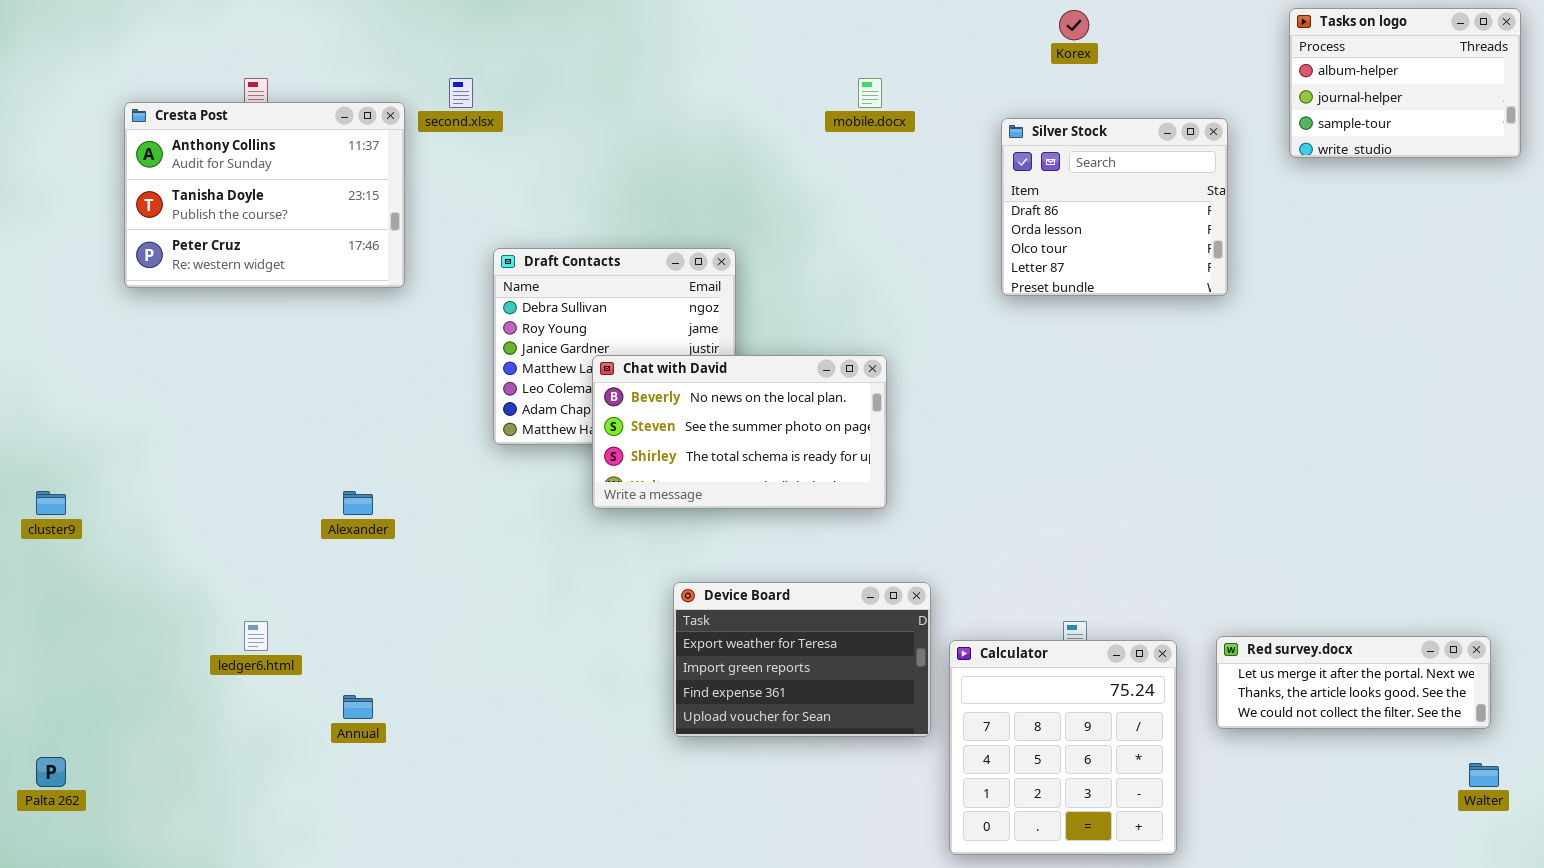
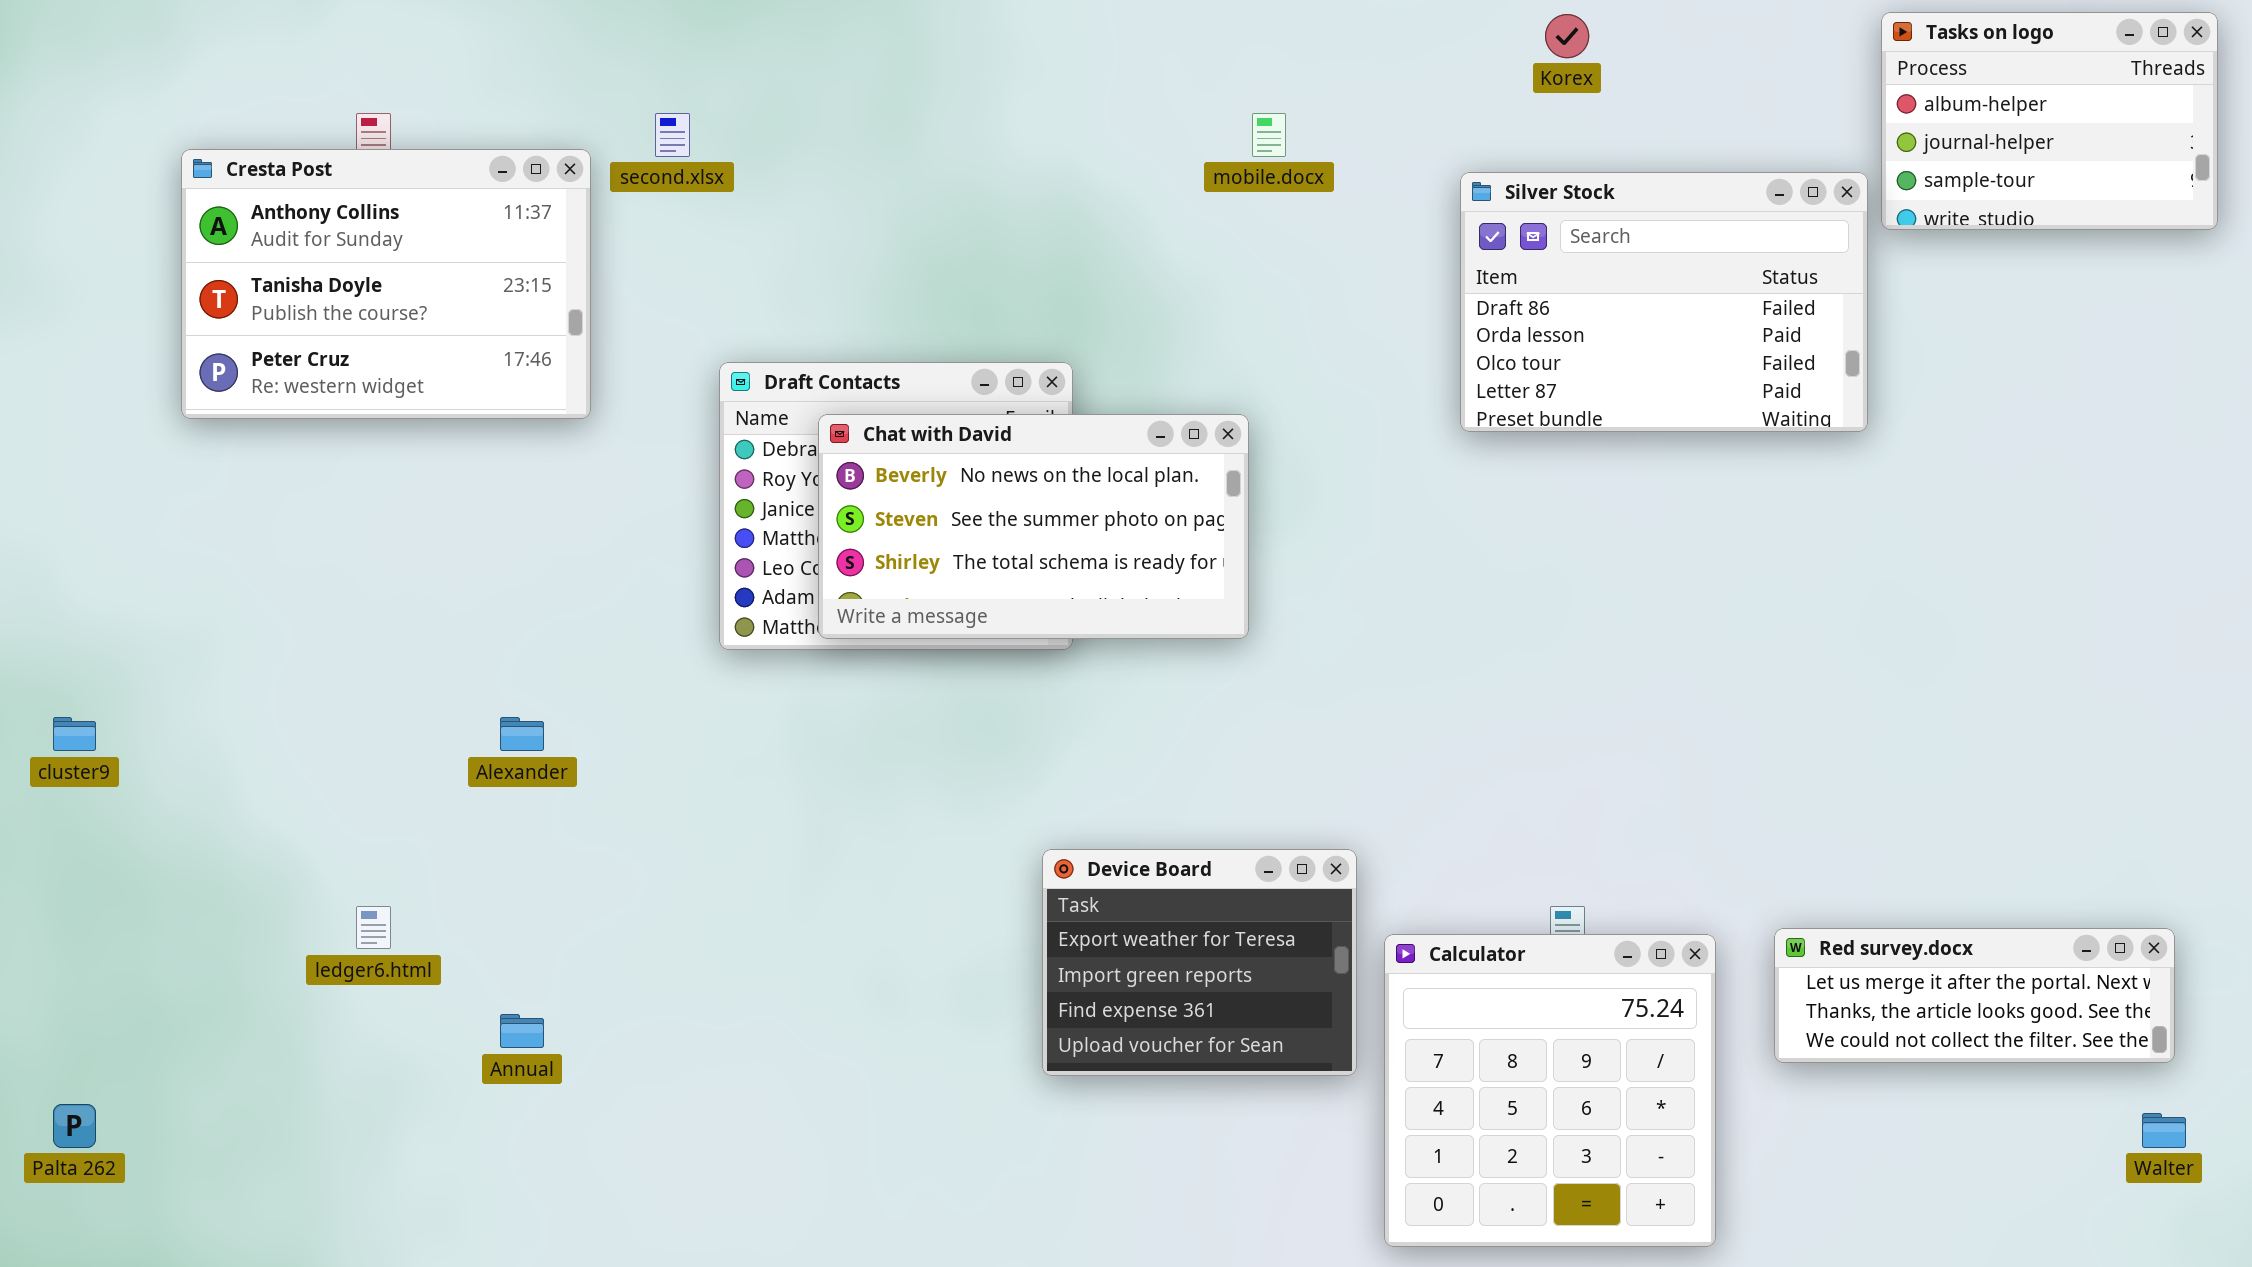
Silver Stock: [1001,118,1228,296] -> [1460,172,1868,432], resized
Chat with David: [592,355,887,509] -> [818,414,1249,639], moved
Device Board: [673,582,931,737] -> [1042,849,1357,1076], resized

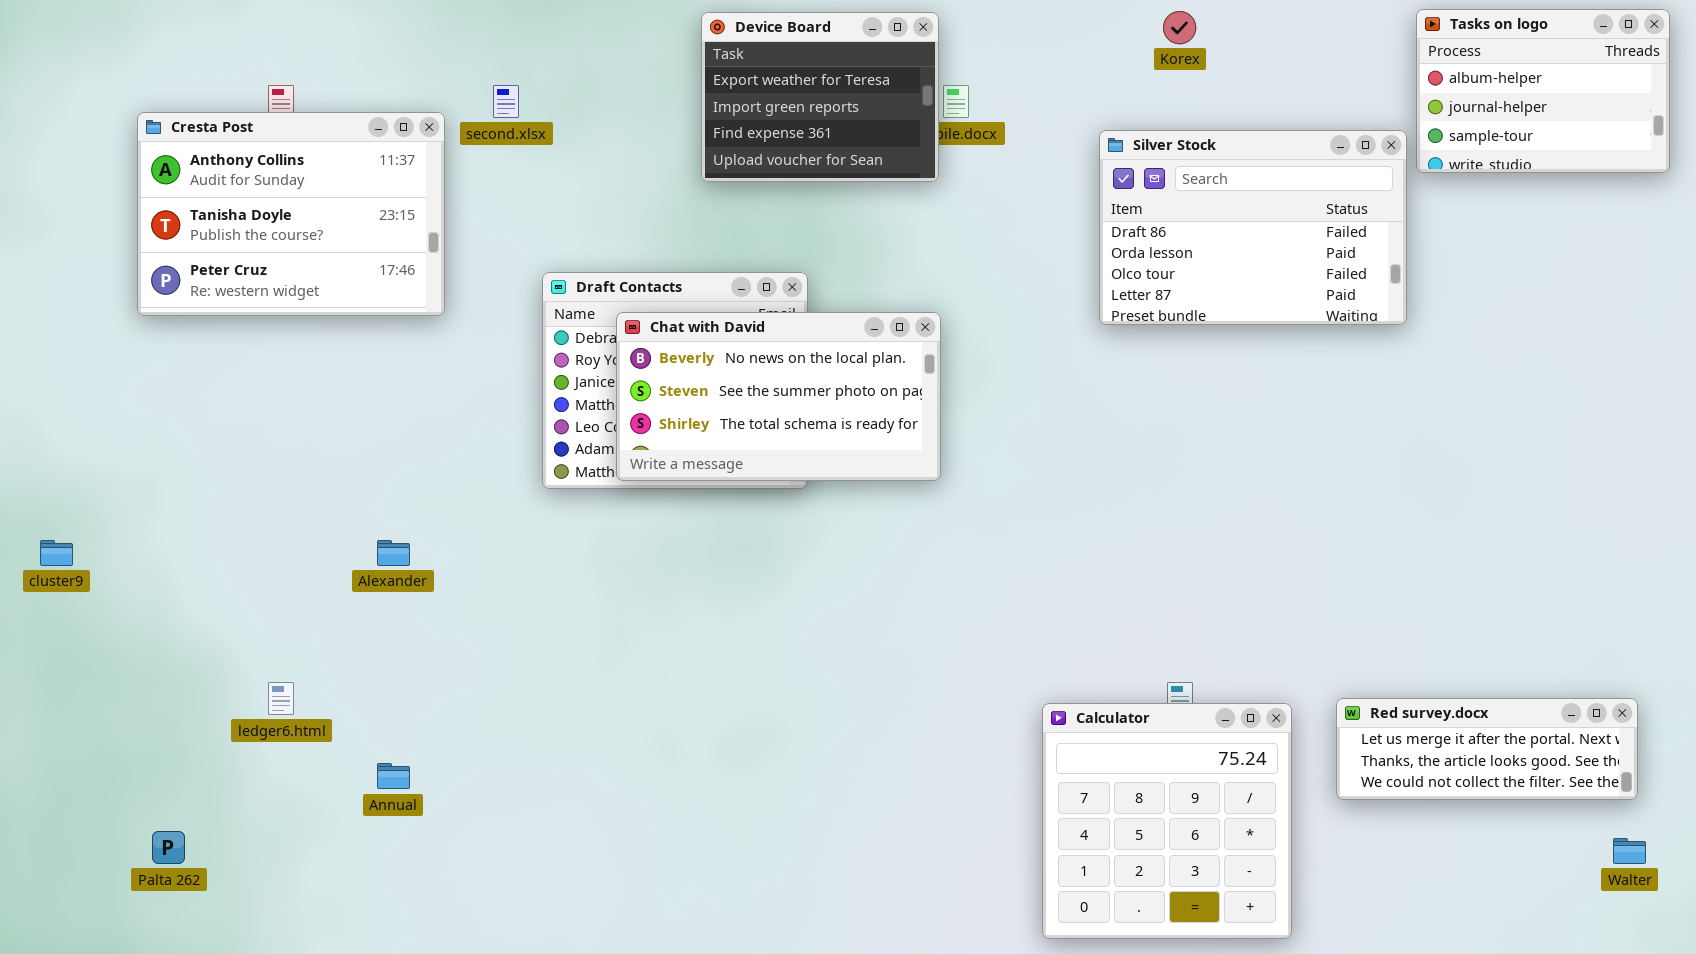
Device Board: [1042,849,1357,1076] -> [701,12,939,182], moved
Palta 262: [53,1104,96,1148] -> [152,831,185,864], moved

